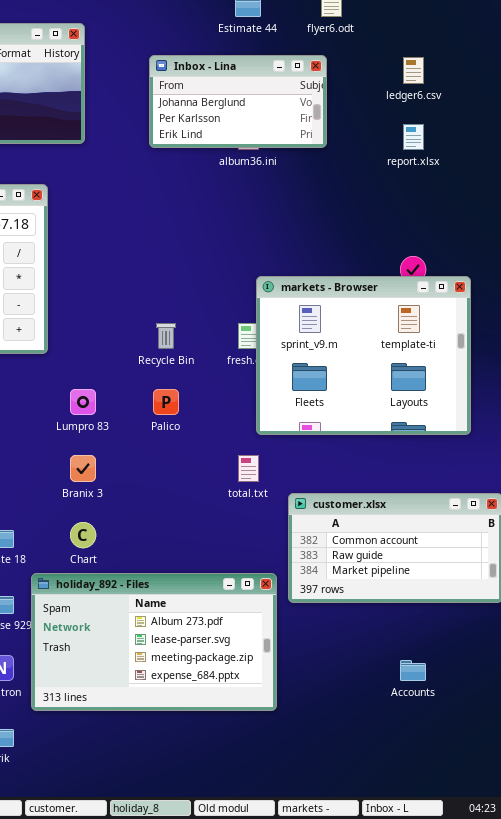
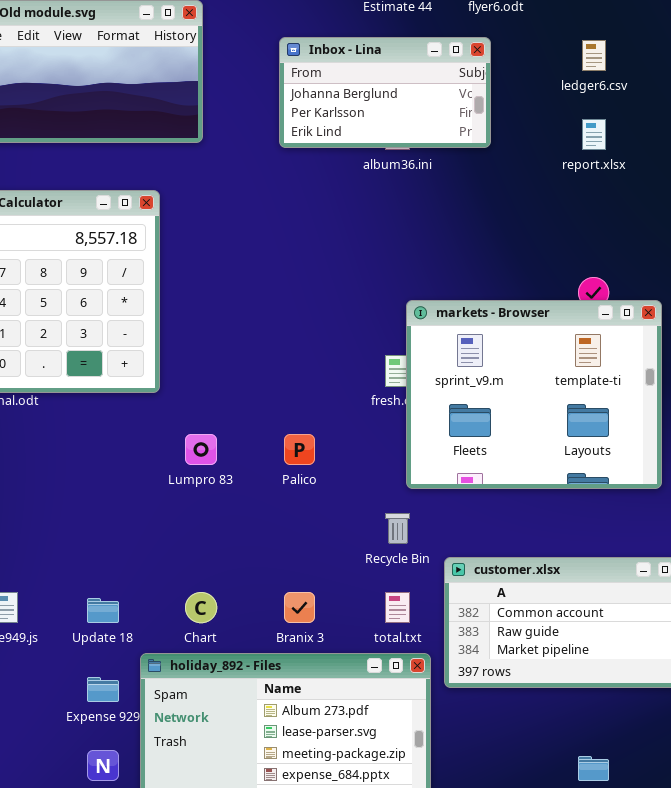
Recycle Bin: [156,323,176,349] -> [385,513,410,544], moved
Branix 3: [70,455,96,482] -> [284,592,315,623], moved
total.txt: [238,455,259,482] -> [385,592,410,623], moved

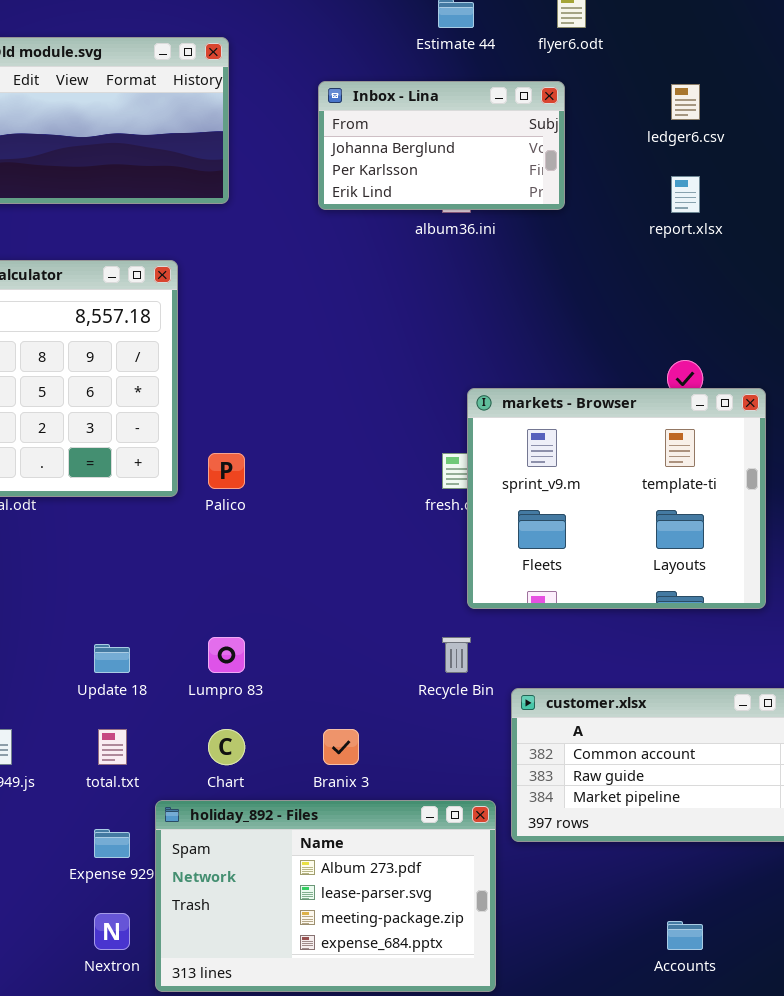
Lumpro 83: [185,434,217,465] -> [208,637,245,673], moved
Palico: [284,434,315,465] -> [208,453,245,489], moved
total.txt: [385,592,410,623] -> [98,729,127,765], moved
Update 18: [87,598,119,623] -> [94,644,130,673], moved

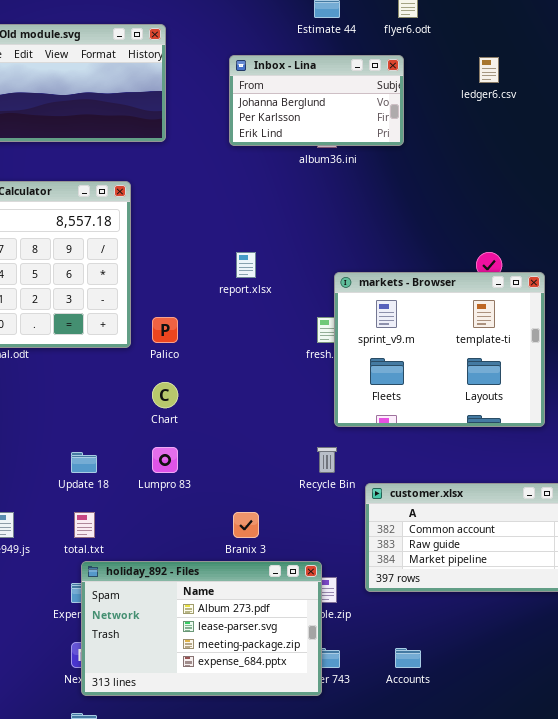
report.xlsx: [671,176,700,213] -> [236,252,256,278], moved
Chart: [208,729,245,765] -> [152,382,178,408], moved
holiday_892 - Files: [155,800,496,992] -> [81,561,322,696], moved
Accounts: [667,921,703,950] -> [395,648,421,668], moved

